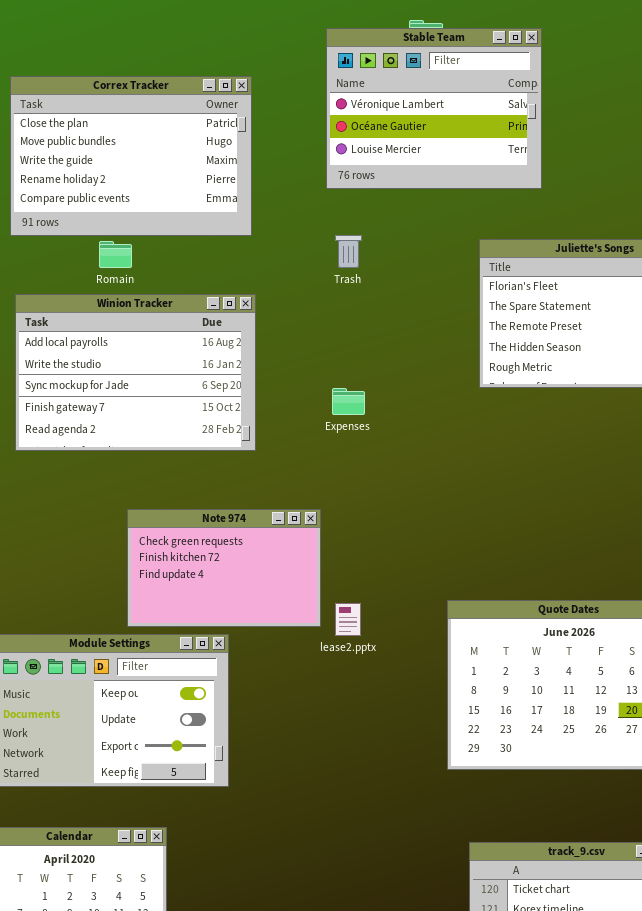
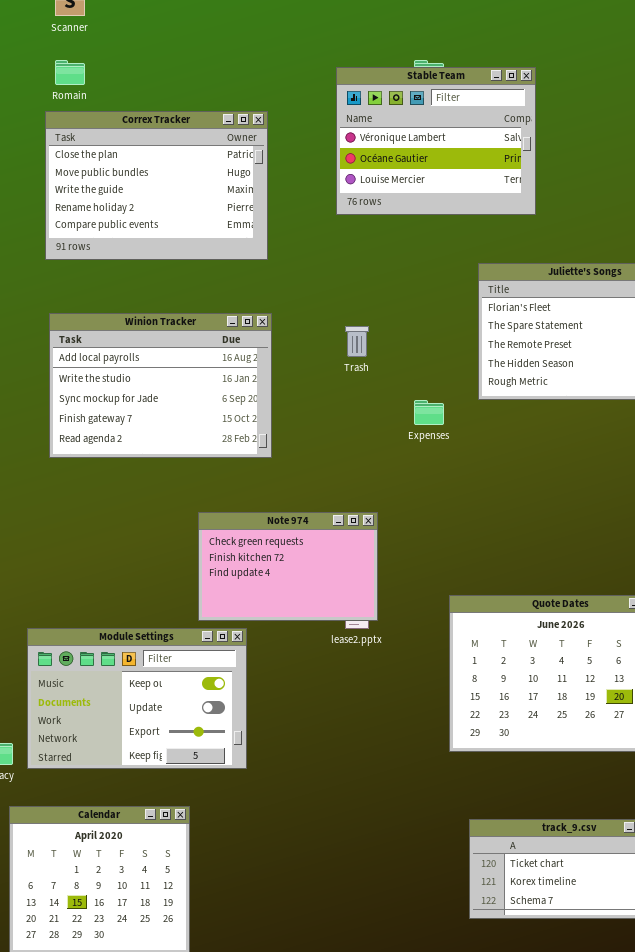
Trash: [335,235,362,268] -> [345,326,369,357], moved
Romain: [99,241,132,268] -> [55,60,85,85], moved
Expenses: [332,388,365,415] -> [414,400,444,425], moved
Note 974: [127,509,321,627] -> [198,512,378,621], moved

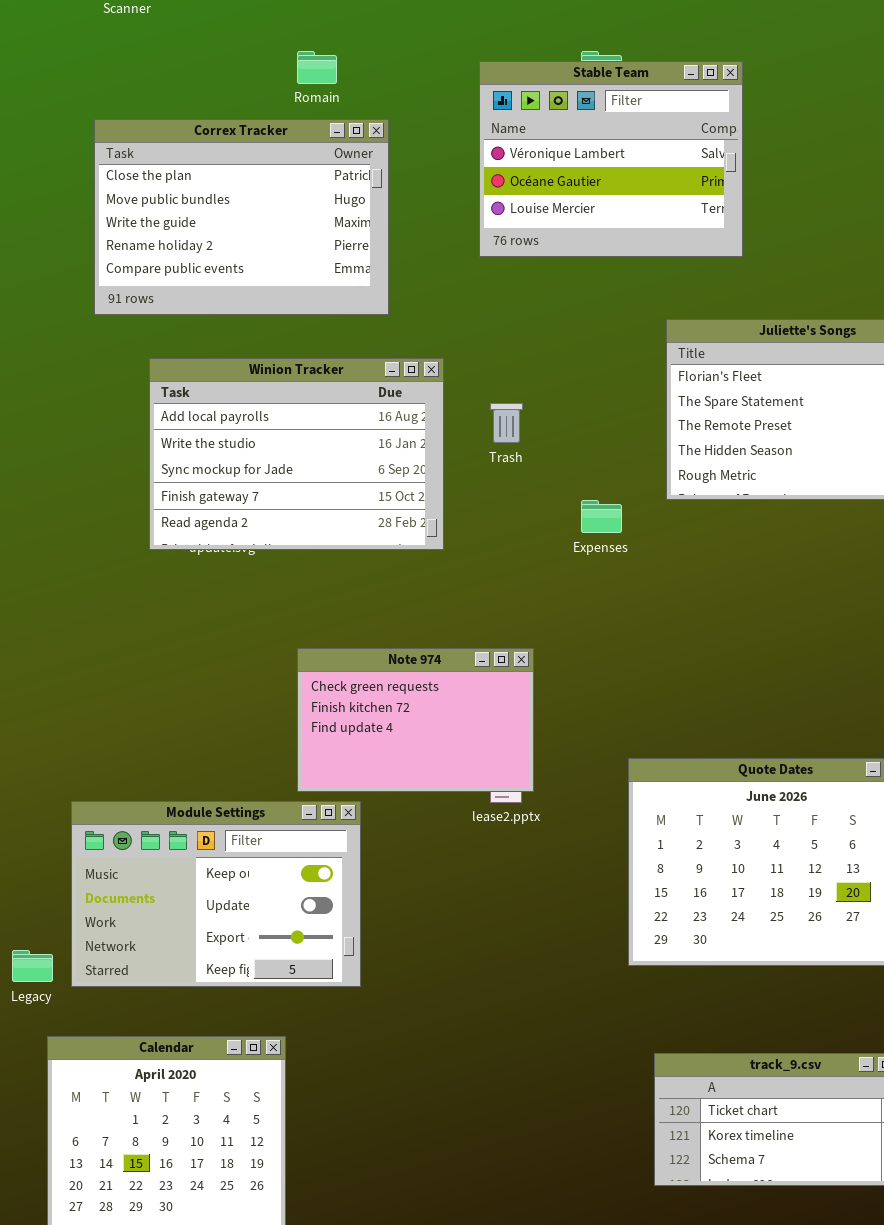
Romain: [55,60,85,85] -> [297,51,337,84], moved
Winion Tracker: [49,313,272,458] -> [149,358,444,550], moved

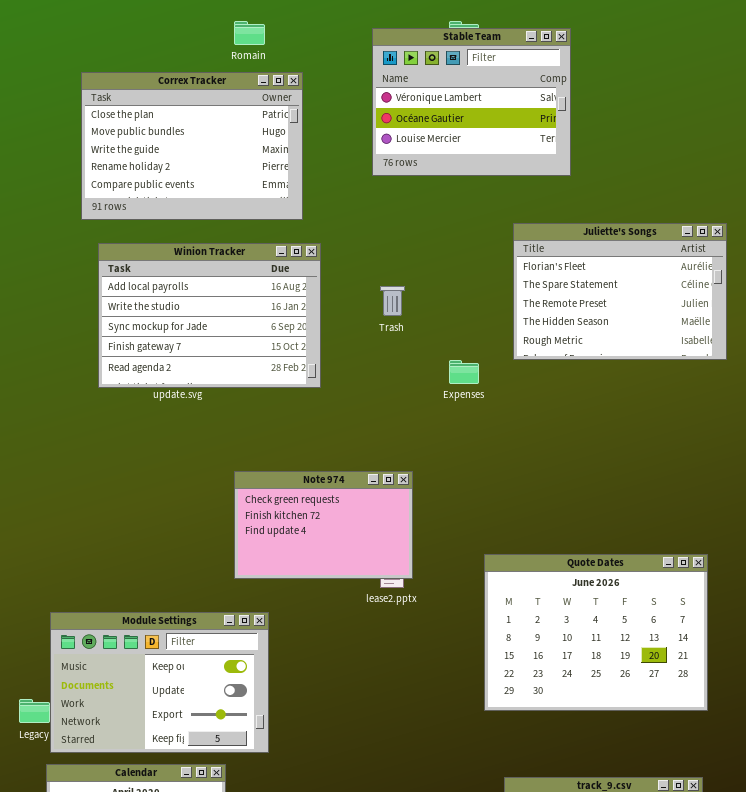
Winion Tracker: [149,358,444,550] -> [98,243,321,388], moved
Module Settings: [71,801,361,987] -> [50,612,269,753], moved

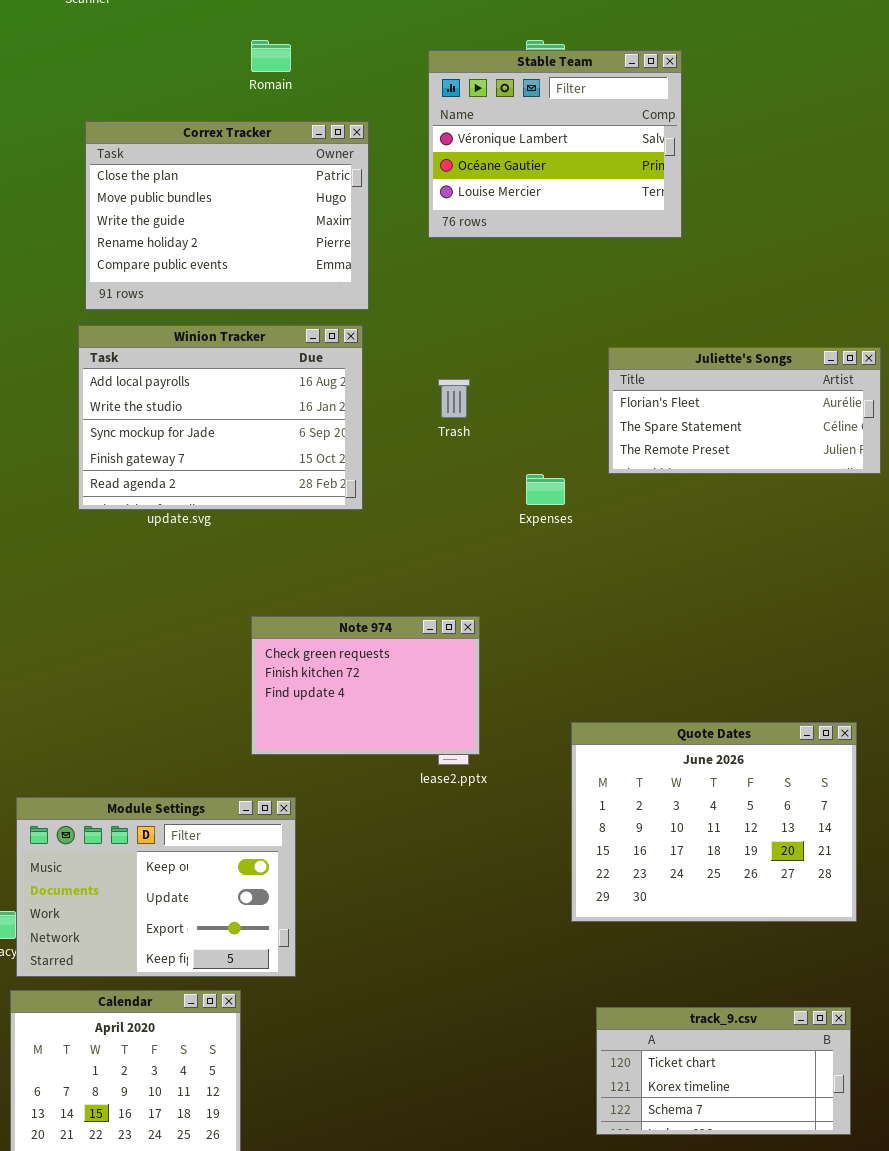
Correx Tracker: [81,72,303,220] -> [85,121,369,310], moved
Juliette's Songs: [513,223,727,360] -> [608,347,881,474], resized

